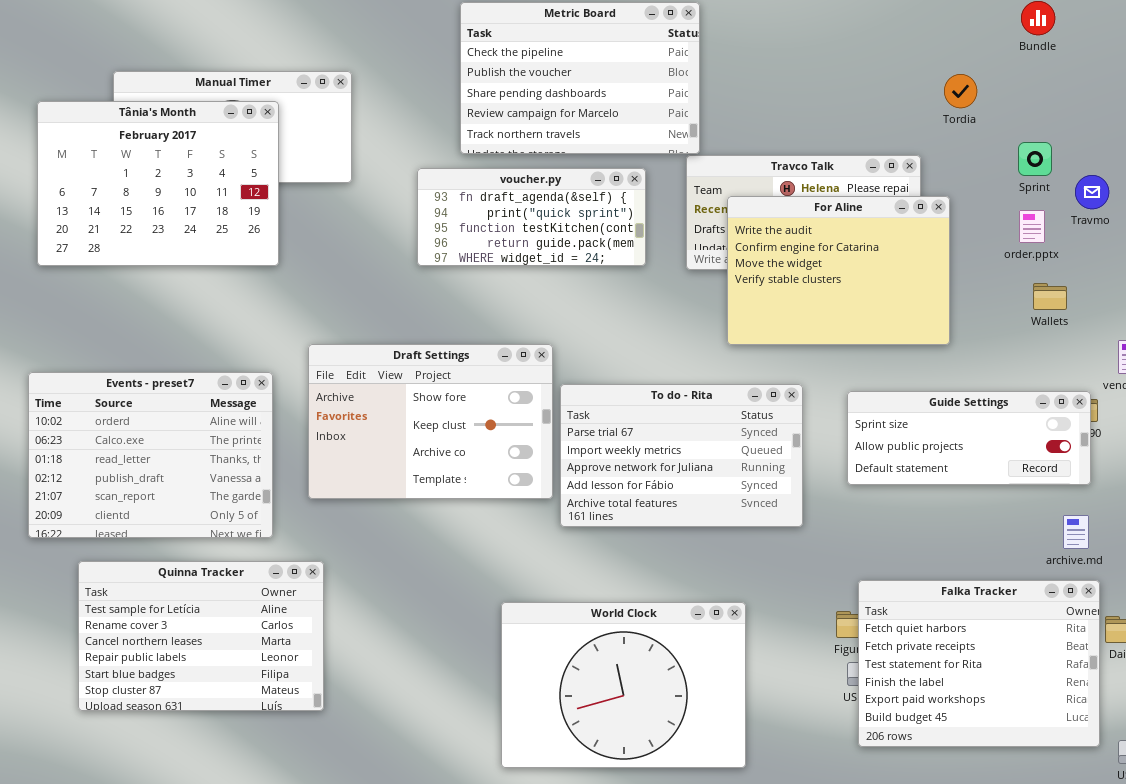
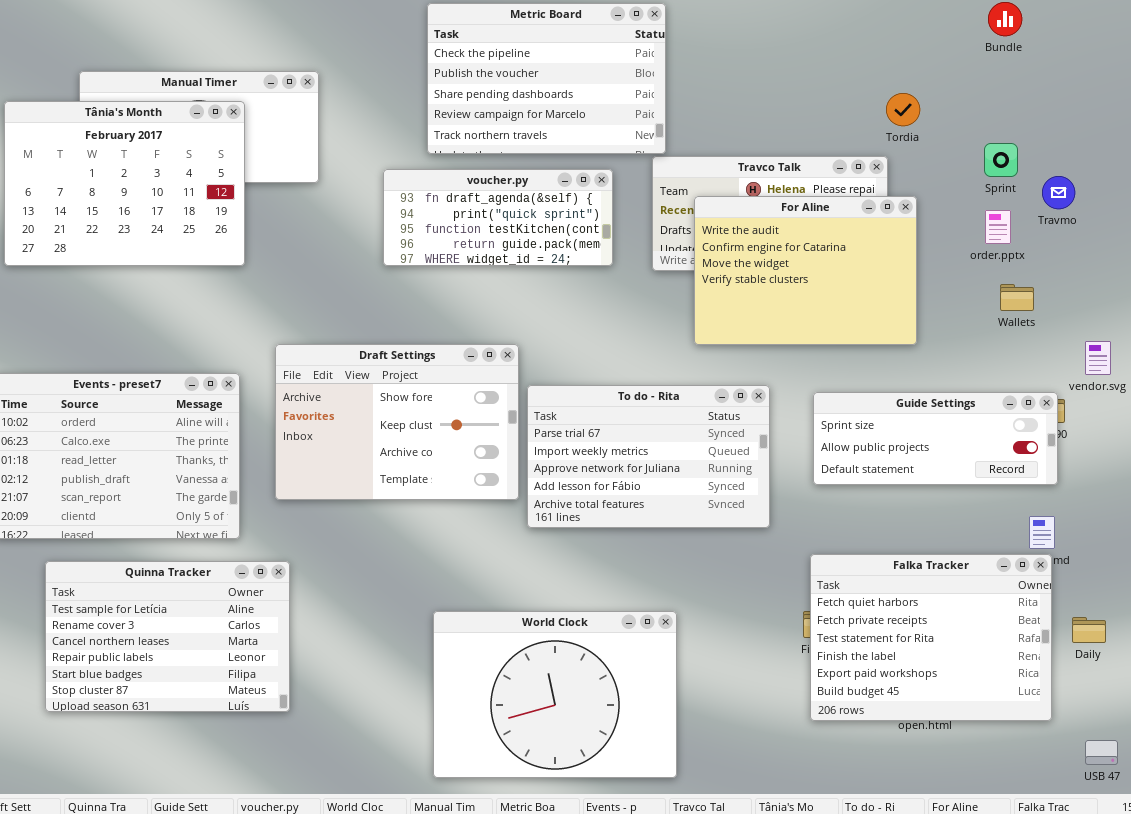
Tordia: [944,74,977,108] -> [886,93,920,126], moved
Falka Tracker: [858,580,1100,747] -> [810,554,1052,721], moved
World Clock: [501,602,746,768] -> [433,611,677,778], moved

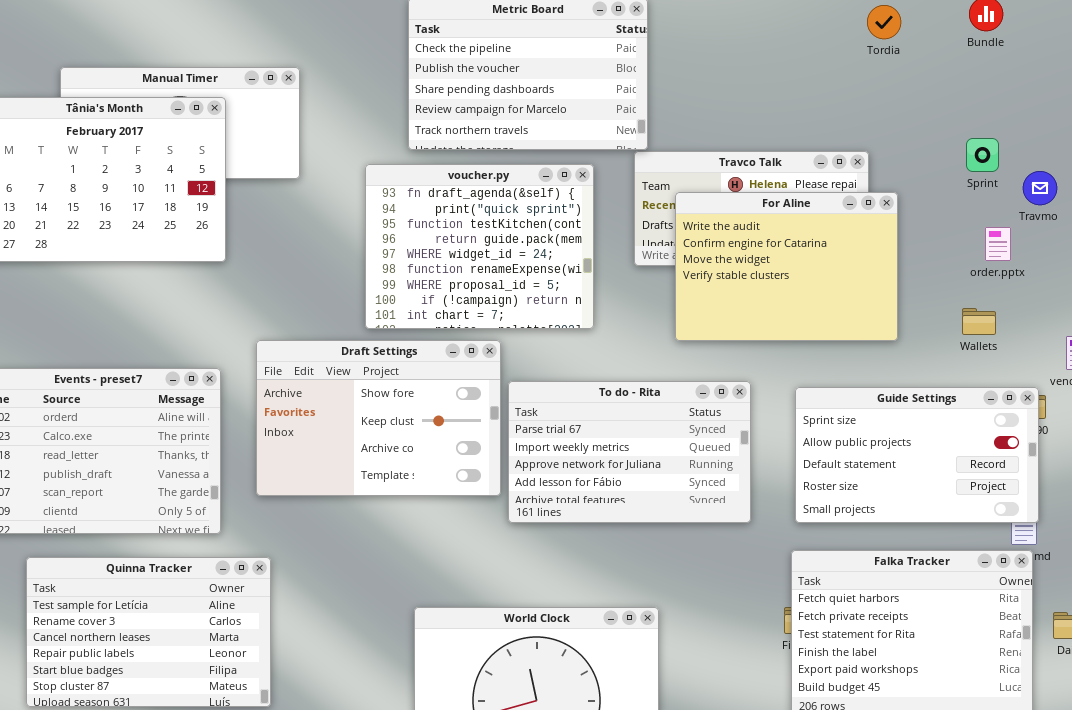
Tordia: [886,93,920,126] -> [867,5,901,39], moved
voucher.py: [383,169,613,266] -> [365,164,594,329], resized
order.pptx: [985,210,1011,244] -> [985,227,1011,261], moved
Wallets: [1000,284,1034,311] -> [962,308,996,335], moved
Guide Settings: [813,392,1058,485] -> [795,387,1039,523], resized

